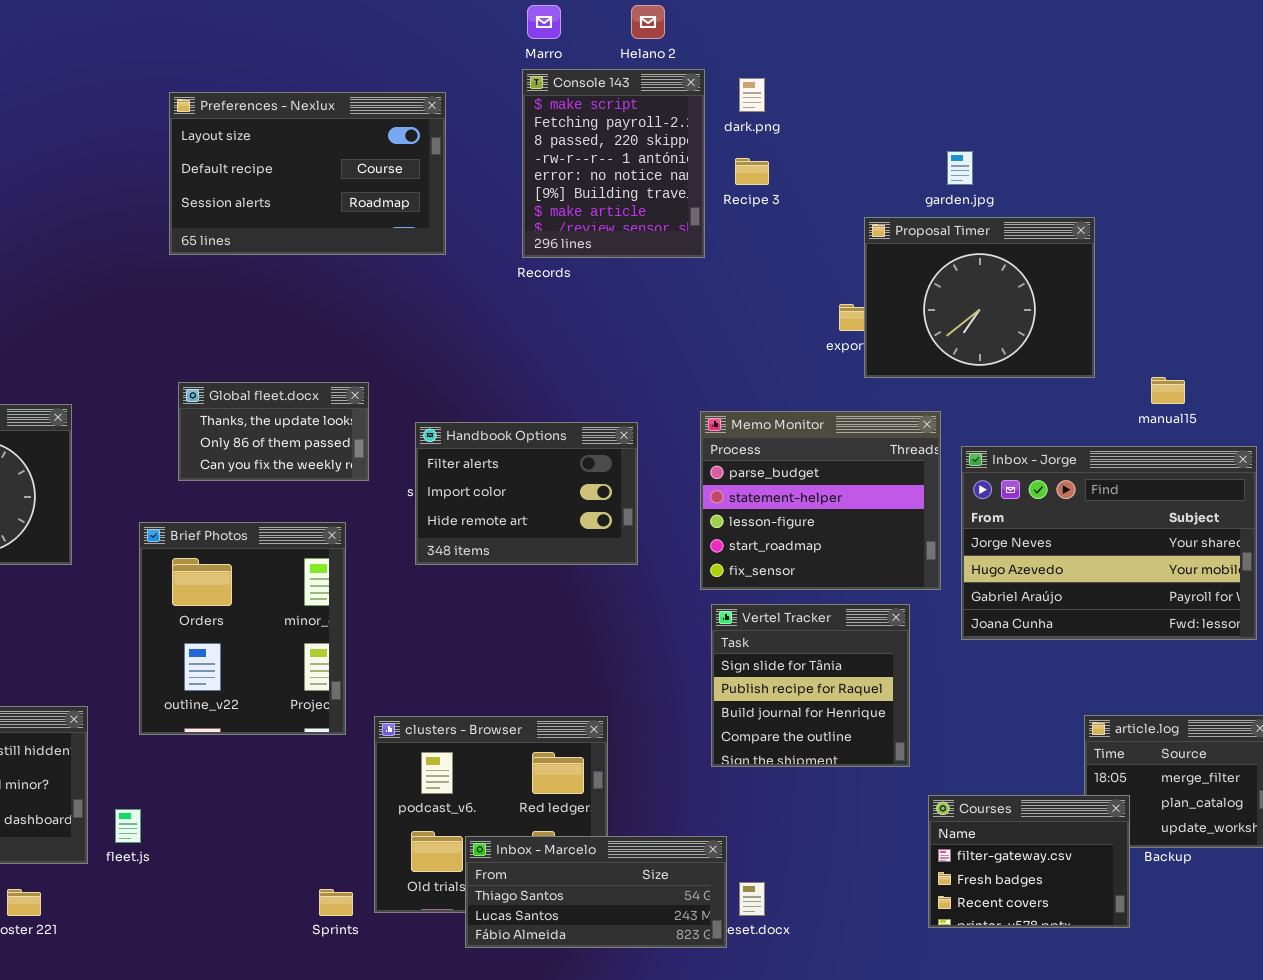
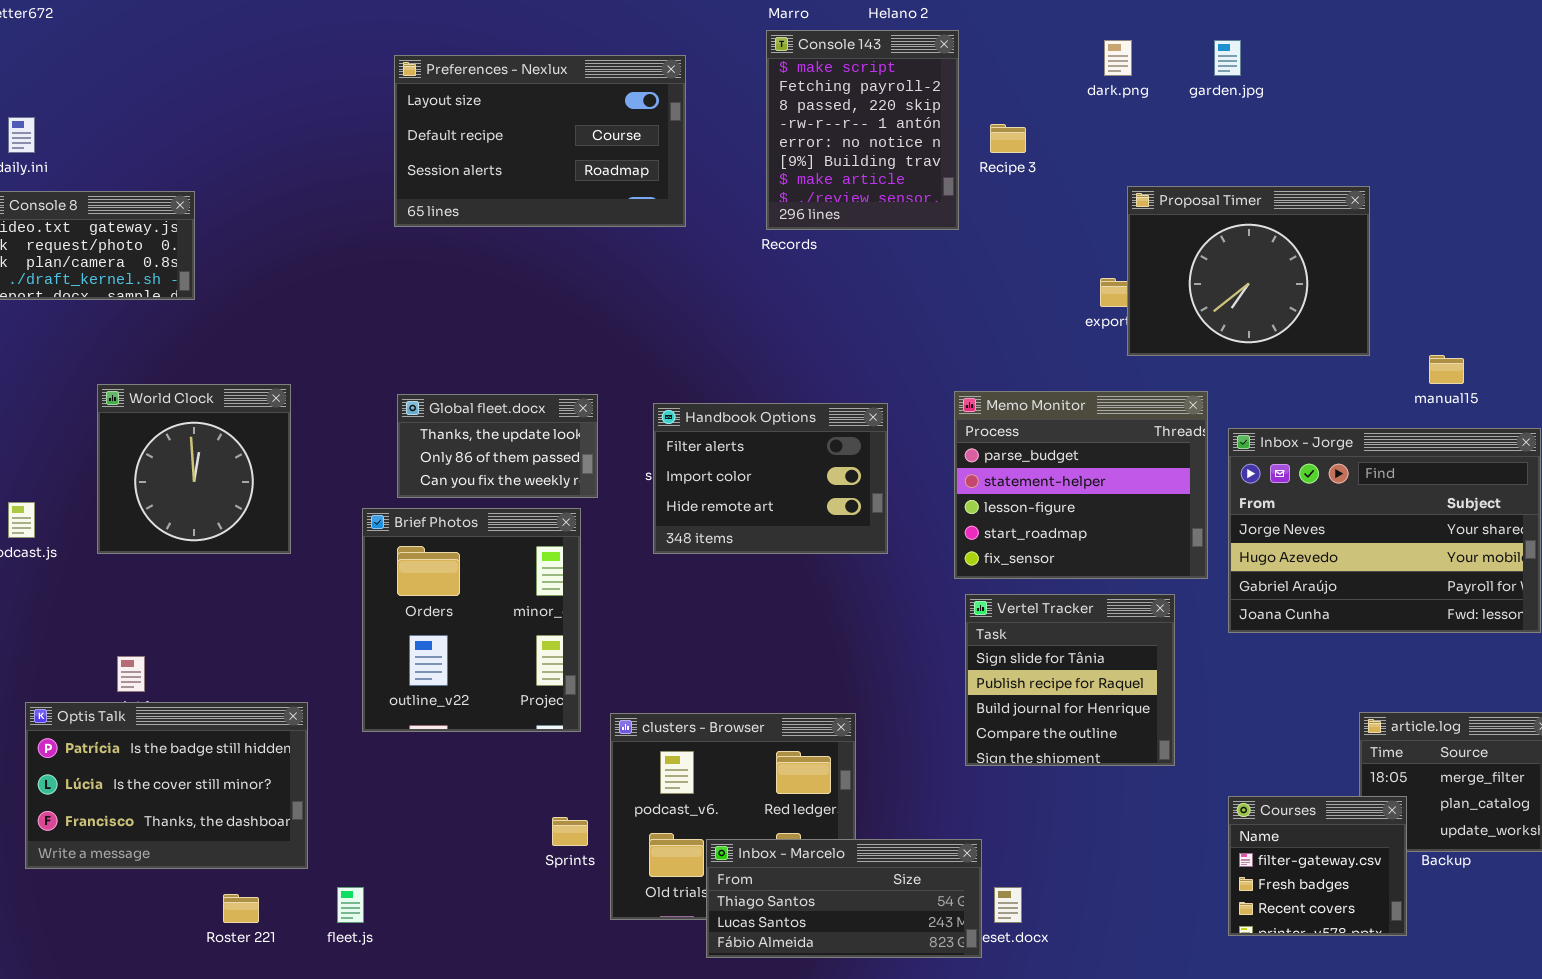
dark.png: [739,78,765,112] -> [1104,40,1132,76], moved
garden.jpg: [947,151,973,185] -> [1214,40,1241,76], moved
Global fleet.docx: [178,382,369,481] -> [397,394,598,498], moved
Courses: [928,795,1130,928] -> [1228,796,1407,936], resized
fleet.js: [115,809,141,843] -> [337,887,364,923], moved
Sprints: [319,889,353,916] -> [552,817,588,846], moved

